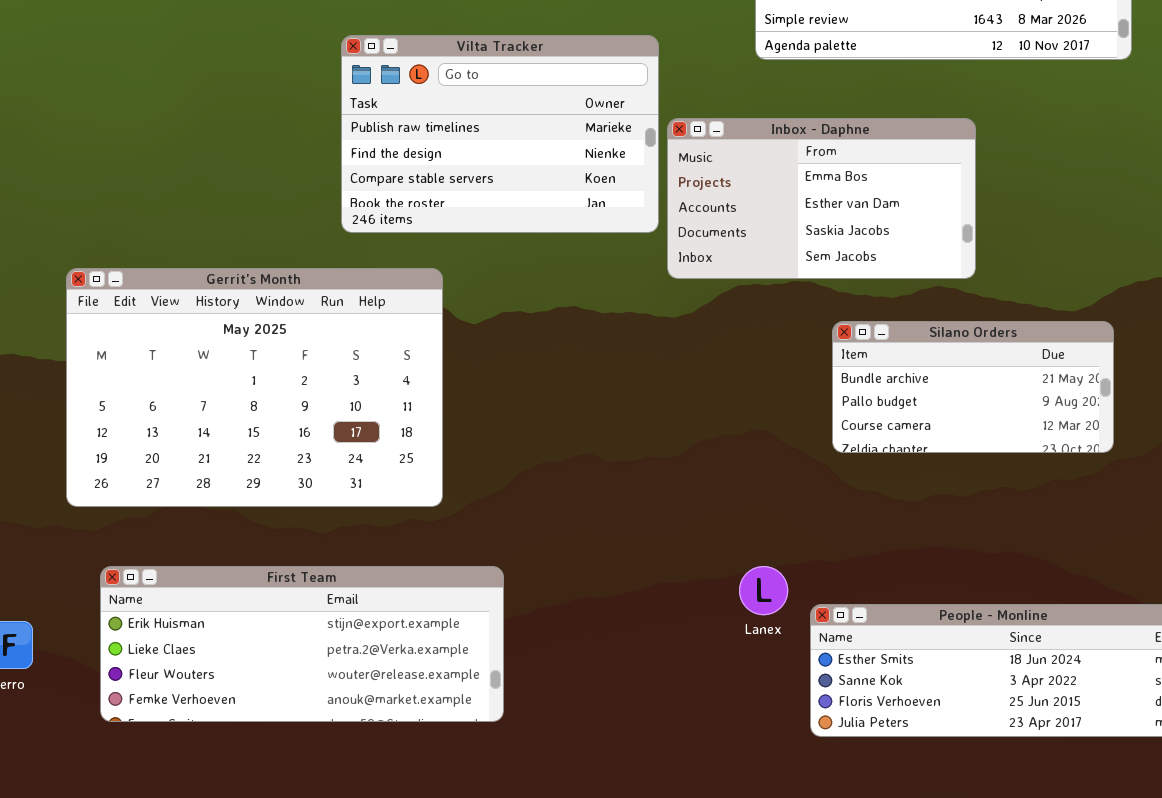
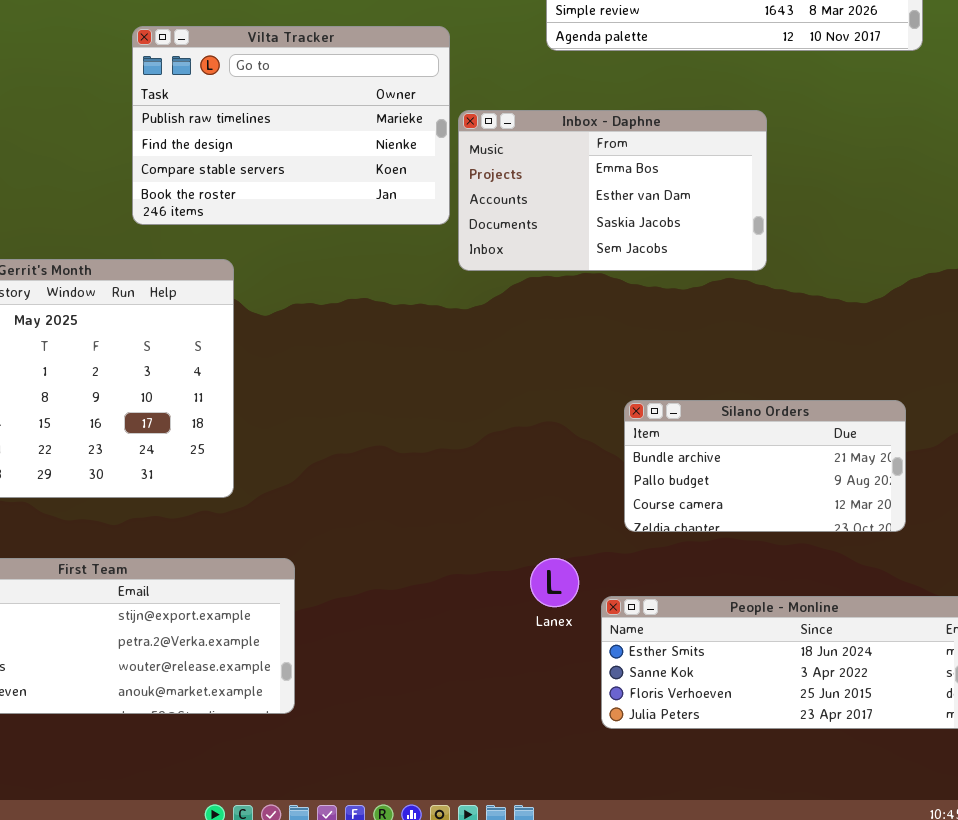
Silano Orders: [832,321,1114,453] -> [624,400,906,532], moved

